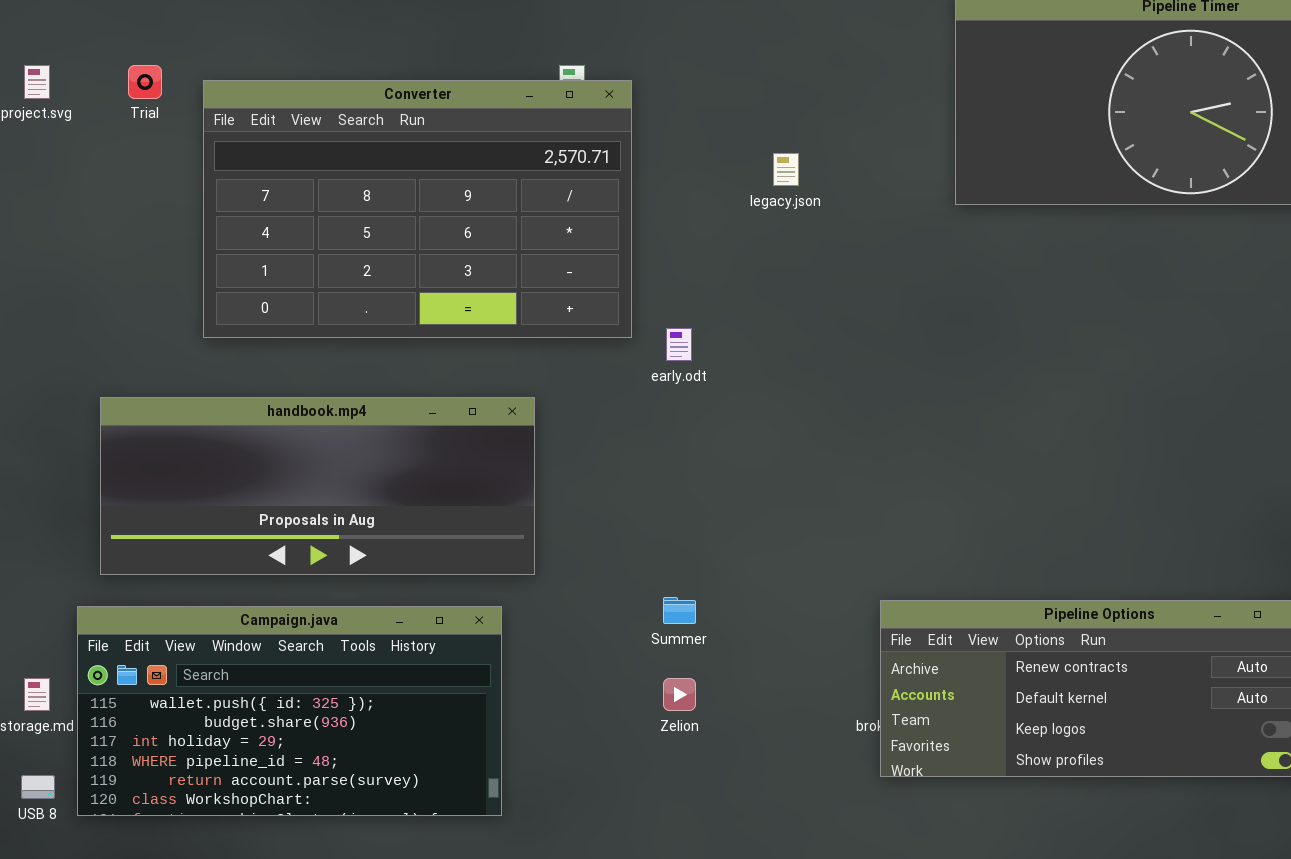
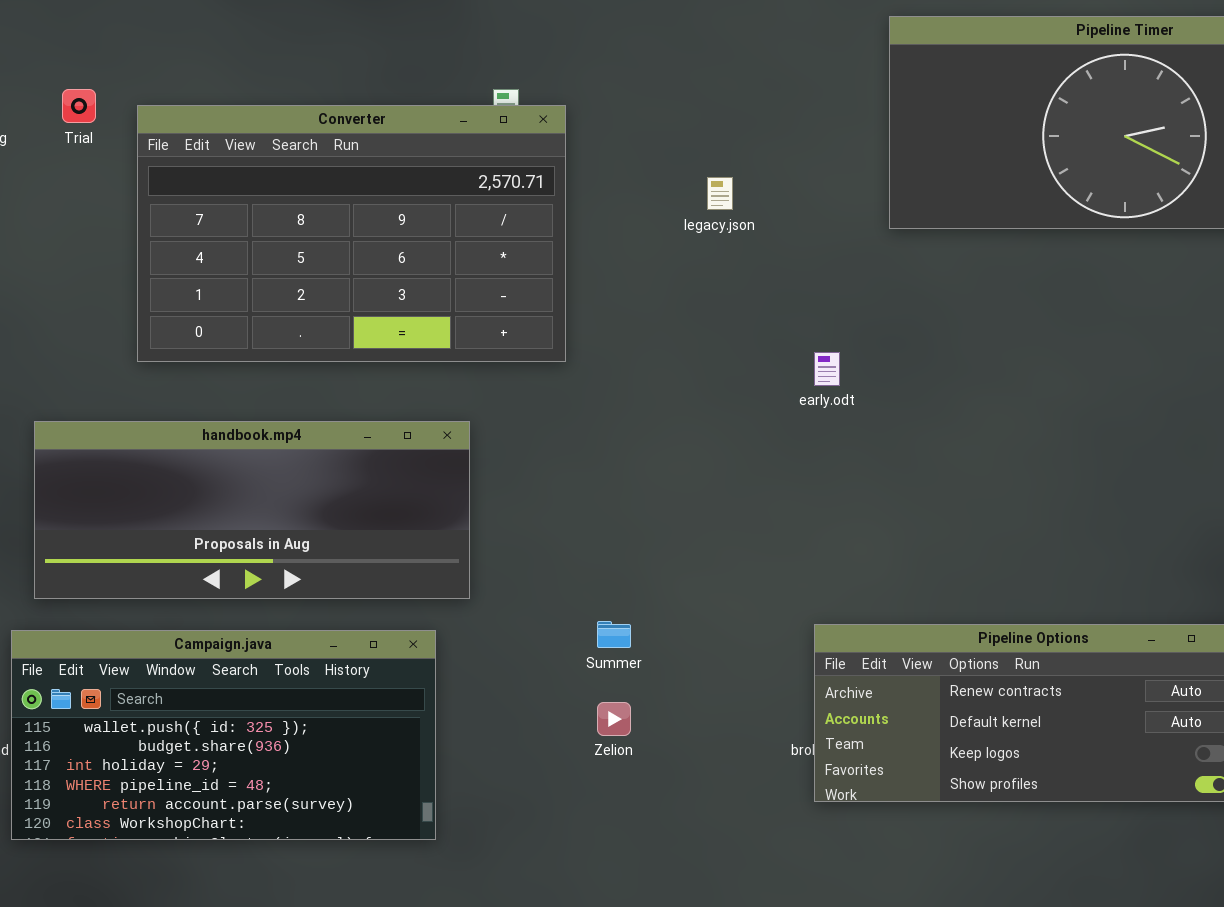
early.odt: [666,328,692,361] -> [814,352,840,386], moved

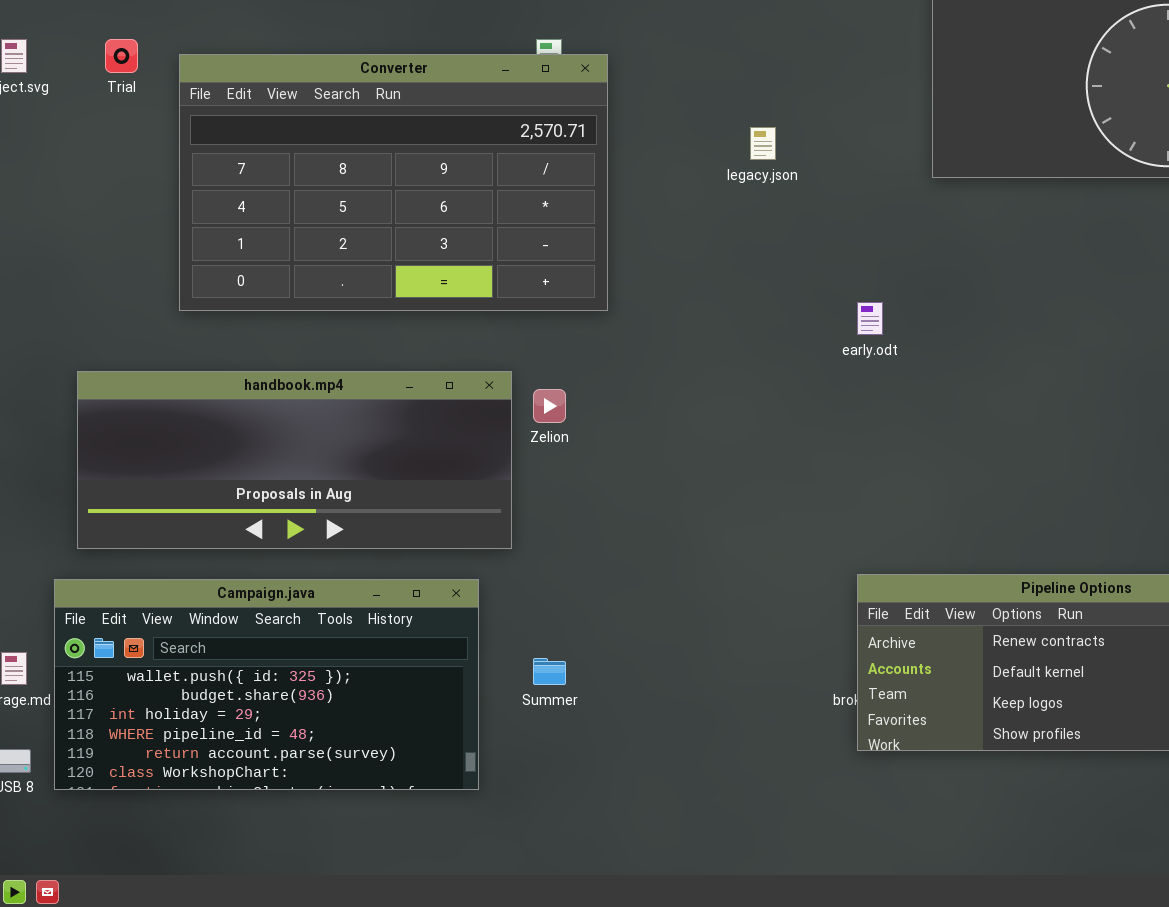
Summer: [597,621,631,648] -> [533,658,566,685], moved
Zelion: [597,702,631,736] -> [533,389,566,423], moved

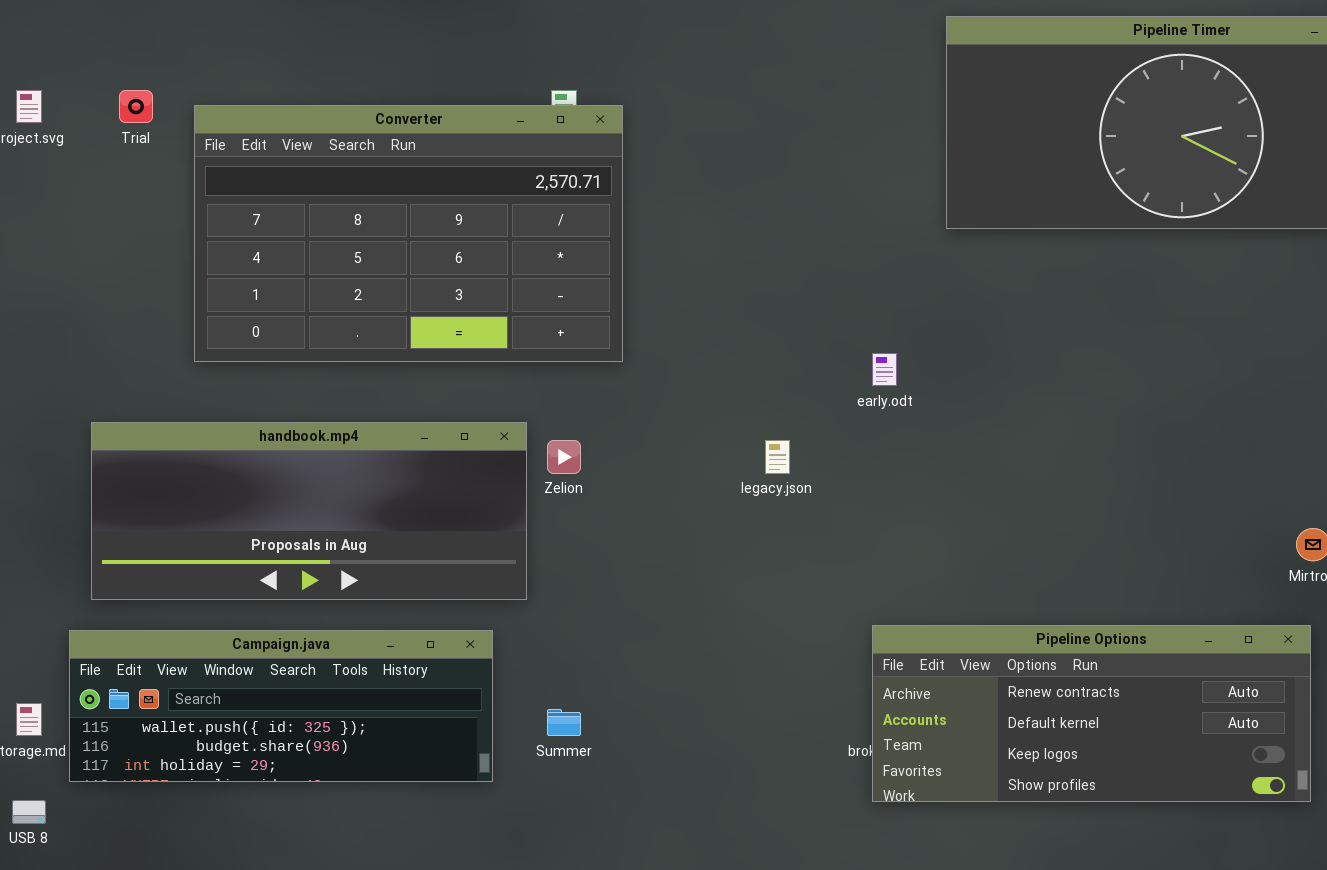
legacy.json: [750,127,776,160] -> [765,440,790,474], moved
Campaign.java: [54,579,479,790] -> [69,630,493,782], resized

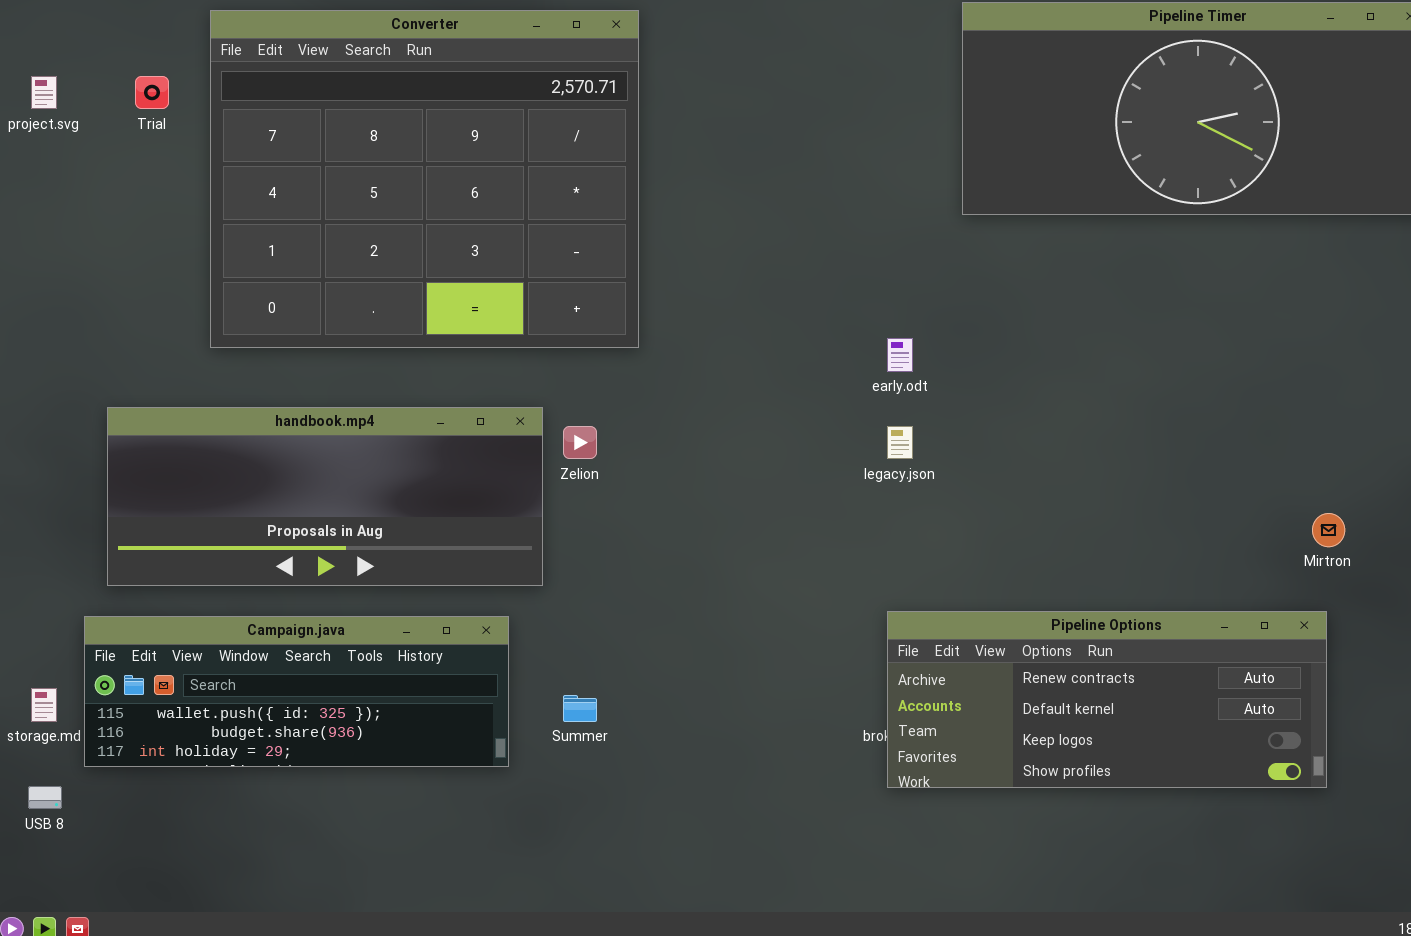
Converter: [194,105,623,362] -> [210,10,639,348], resized
legacy.json: [765,440,790,474] -> [887,426,913,459], moved

